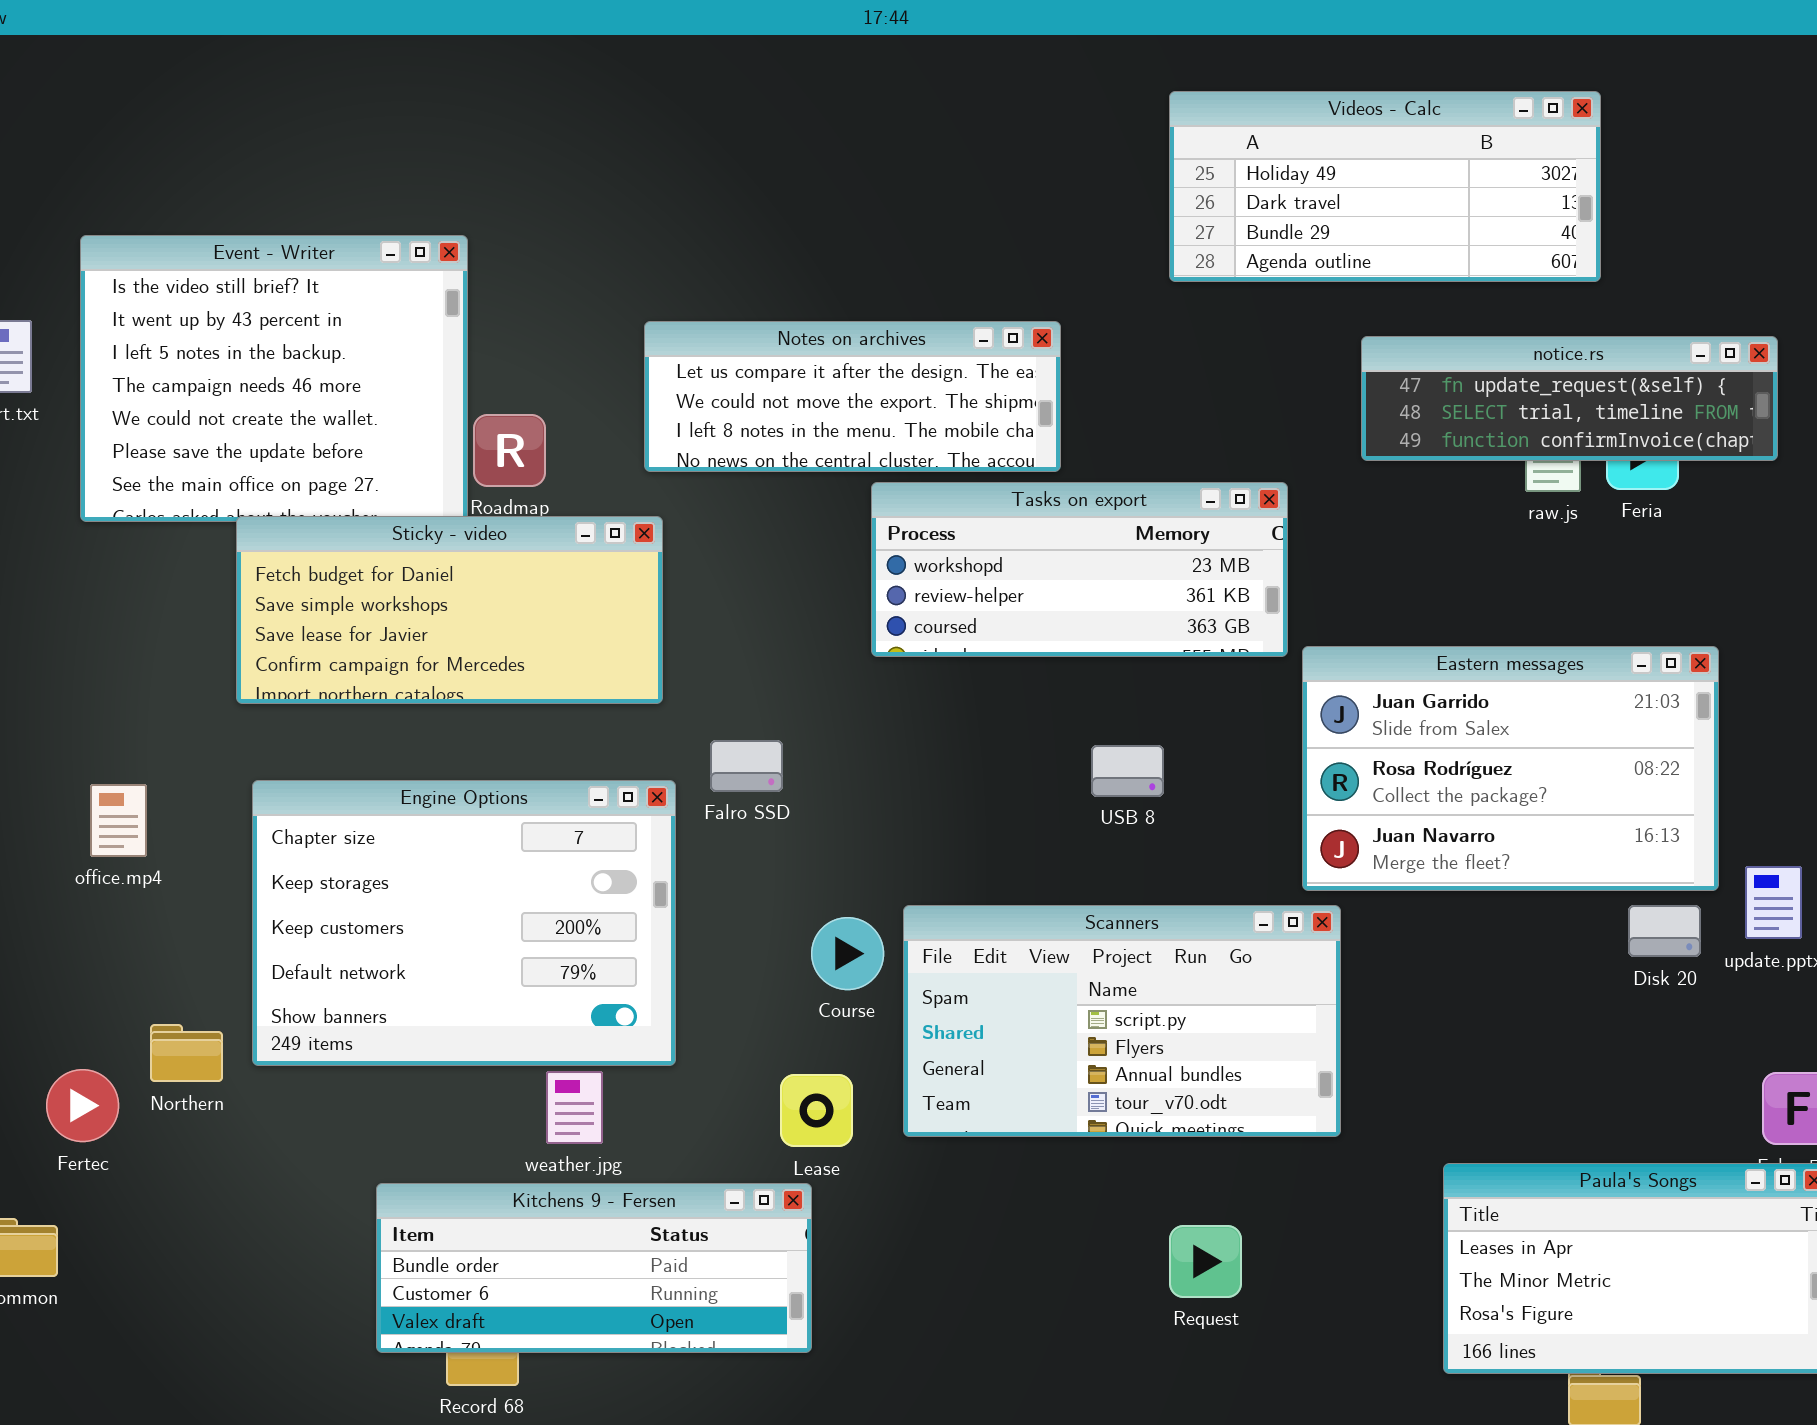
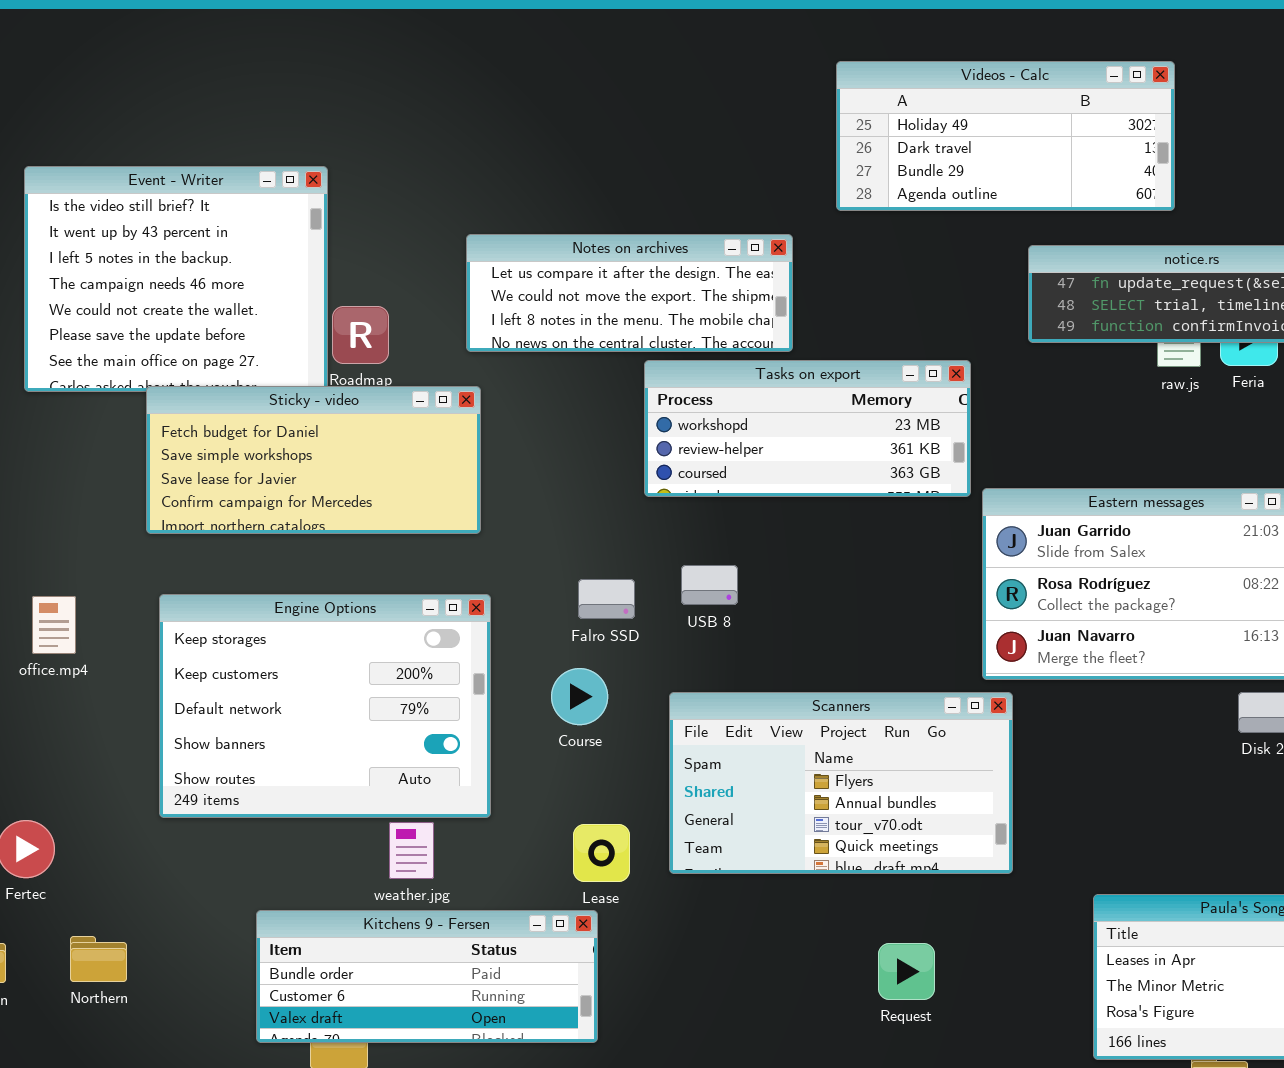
Videos - Calc: [1169,91,1601,282] -> [836,61,1175,211], moved
Falro SSD: [710,740,783,792] -> [578,579,635,619], moved
USB 8: [1091,745,1164,797] -> [681,565,738,605], moved
Engine Options: [252,780,676,1066] -> [159,594,491,818], scrolled down 1 row
Scanners: [903,905,1341,1137] -> [669,692,1013,874], scrolled down 1 row
Course: [811,917,884,990] -> [551,668,608,725], moved
Northern: [150,1024,223,1082] -> [70,936,127,982], moved

